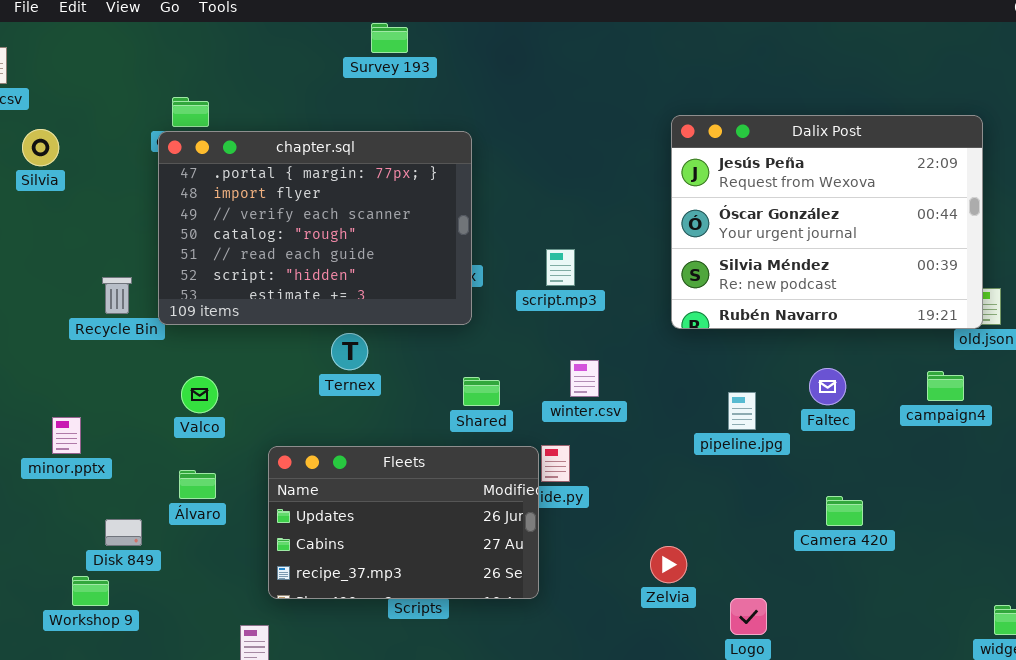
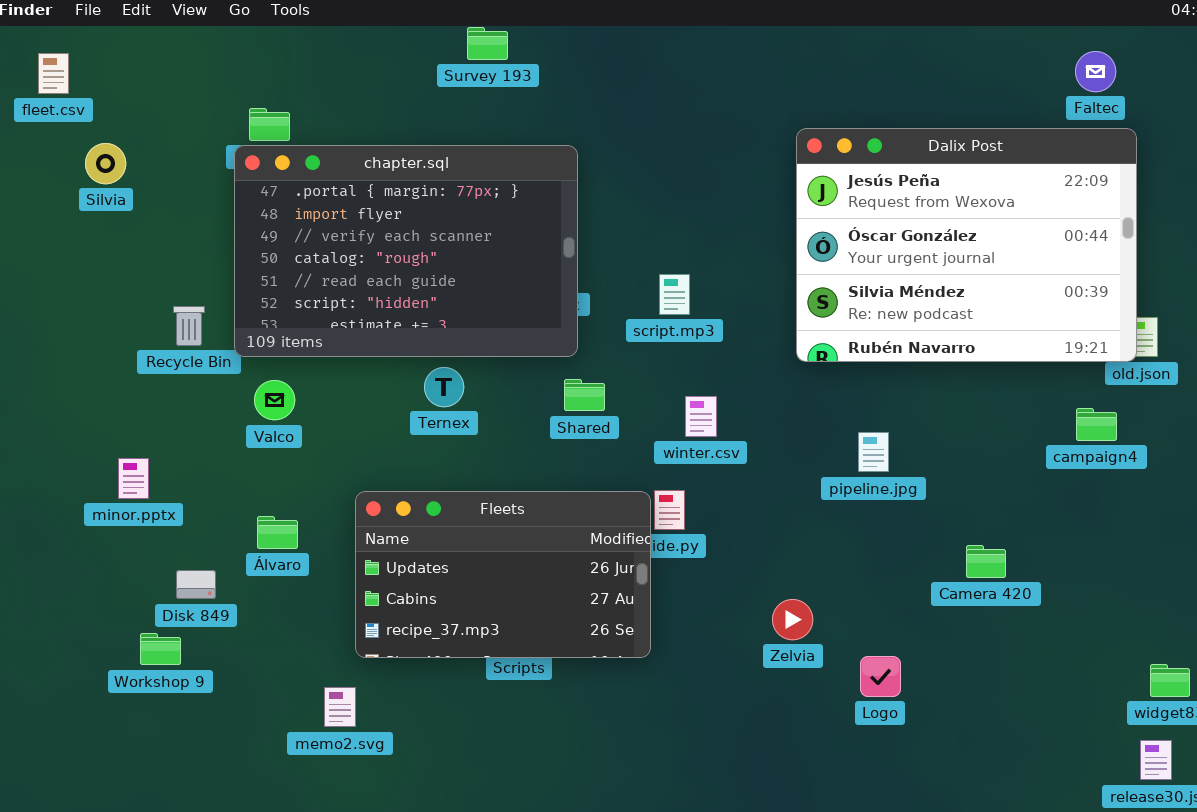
Faltec: [809,368,846,405] -> [1075,51,1116,92], moved
Valco: [181,376,218,413] -> [254,380,295,420], moved
Shared: [463,377,500,406] -> [564,379,605,411], moved

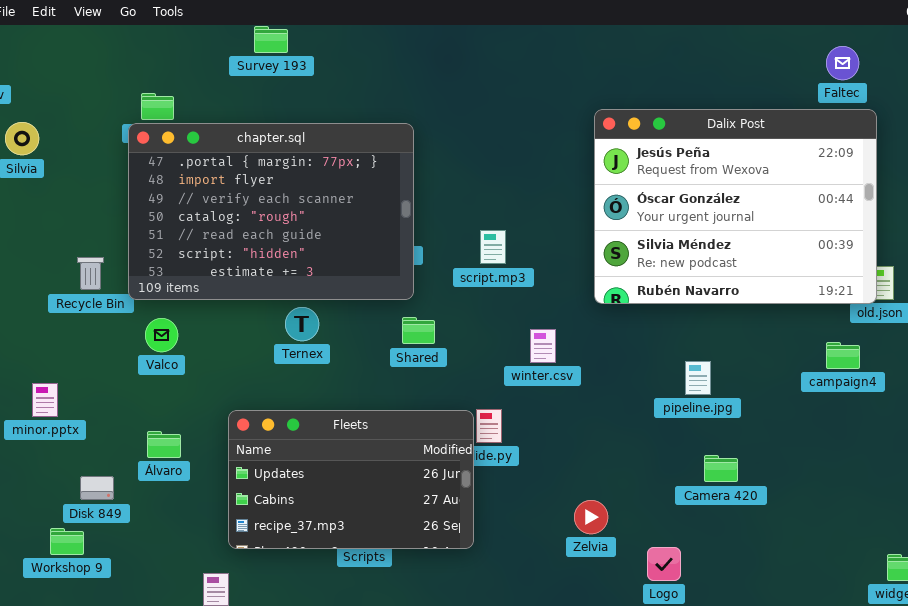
Survey 193: [467,27,508,60] -> [254,26,288,53], moved
winter.csv: [685,396,717,437] -> [530,329,556,363], moved
pipeline.jpg: [858,432,889,472] -> [685,361,711,395], moved
Camera 420: [966,545,1006,578] -> [704,455,738,482], moved

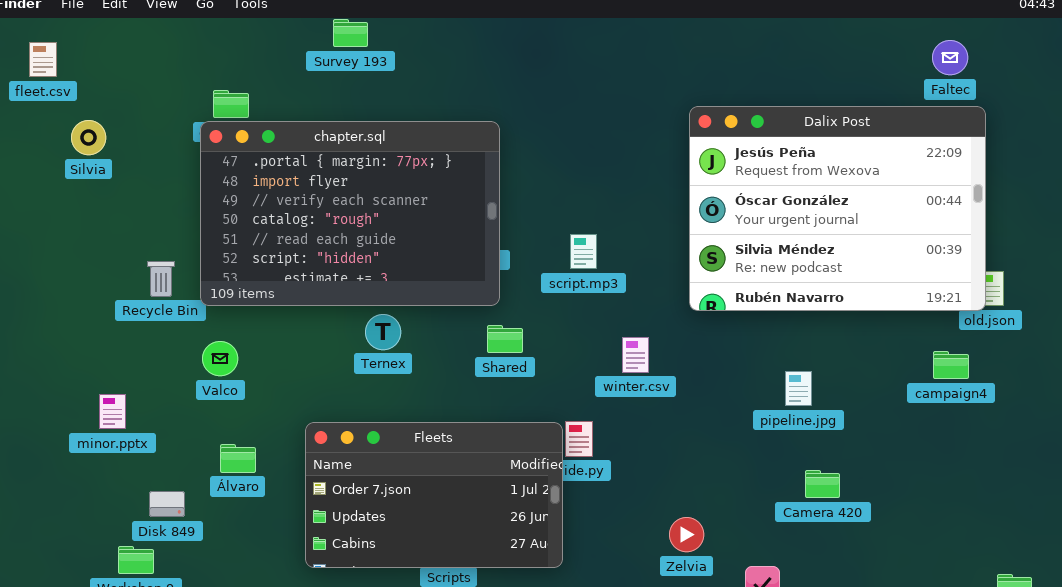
Valco: [145,318,178,352] -> [202,341,238,376], moved
Fleets: [228,410,474,549] -> [305,422,563,568], scrolled up 1 row

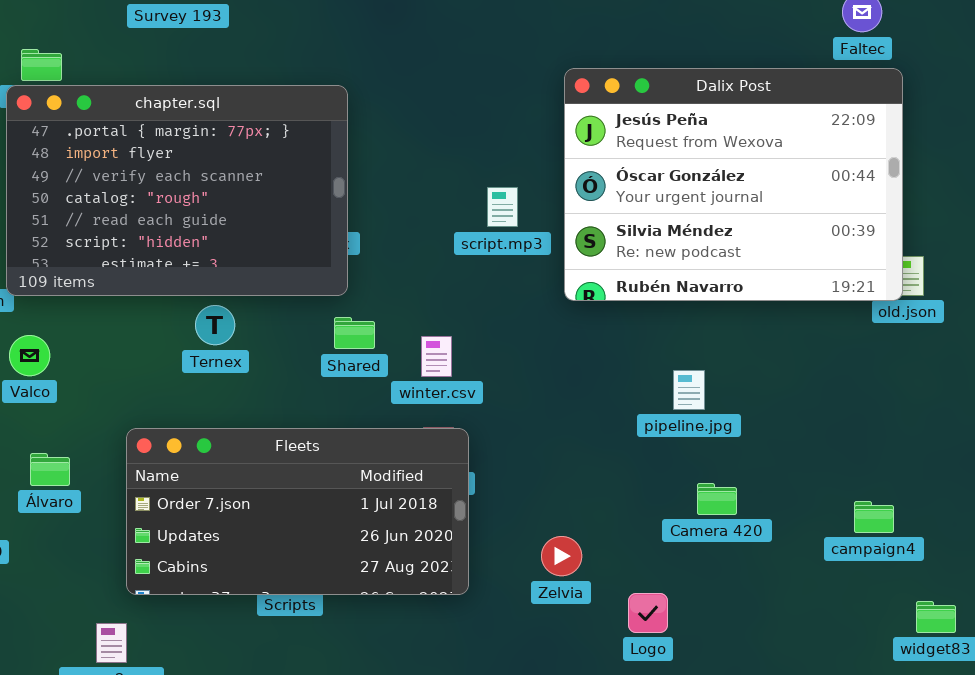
script.mp3: [570,234,597,269] -> [487,187,518,227], moved
winter.csv: [622,337,649,373] -> [421,336,452,377], moved
campaign4: [933,351,969,379] -> [854,501,894,533], moved
Fleets: [305,422,563,568] -> [126,428,469,595], resized

